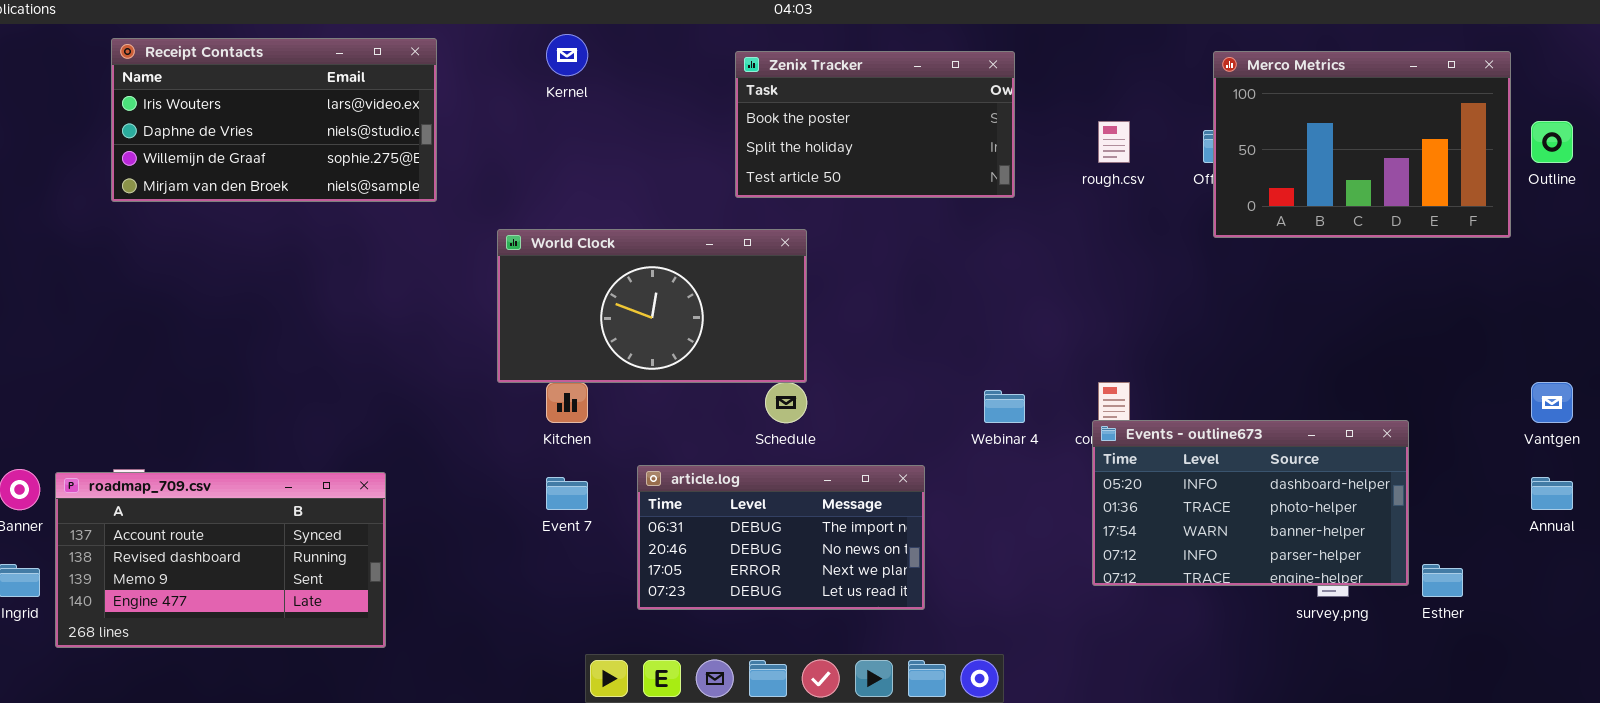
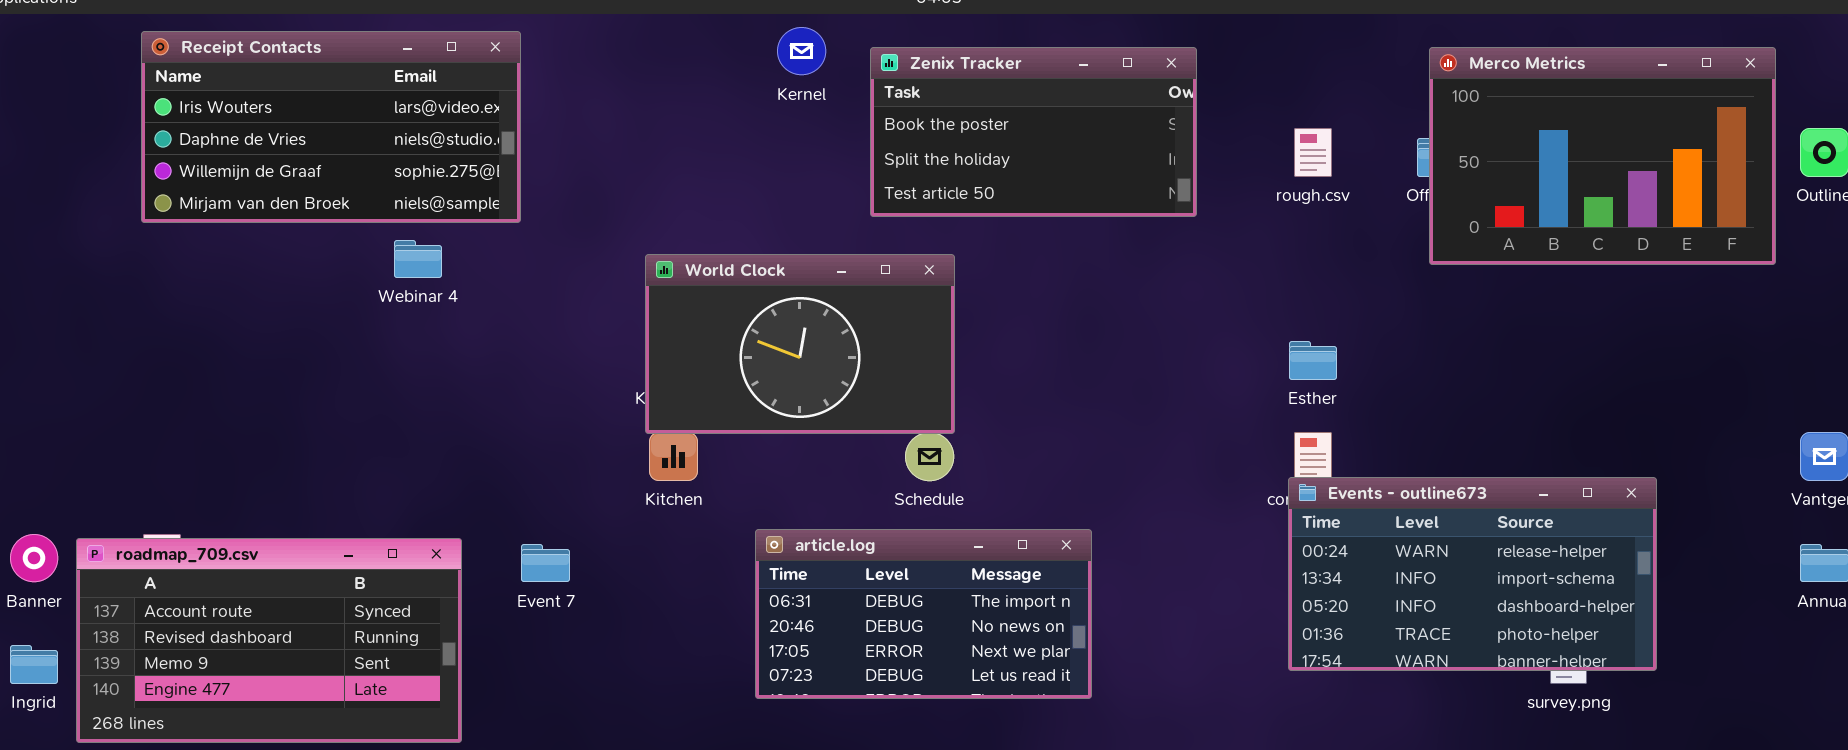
Kernel: [546,34,588,76] -> [777,27,826,75], moved
World Clock: [497,229,807,383] -> [645,254,955,434], resized
Webinar 4: [984,390,1025,423] -> [394,240,442,278], moved
Events - outline673: [1092,420,1409,586] -> [1288,477,1657,671], scrolled up 2 rows
Event 7: [546,477,588,510] -> [521,544,570,582], moved
Esther: [1422,564,1463,597] -> [1289,341,1337,380], moved

